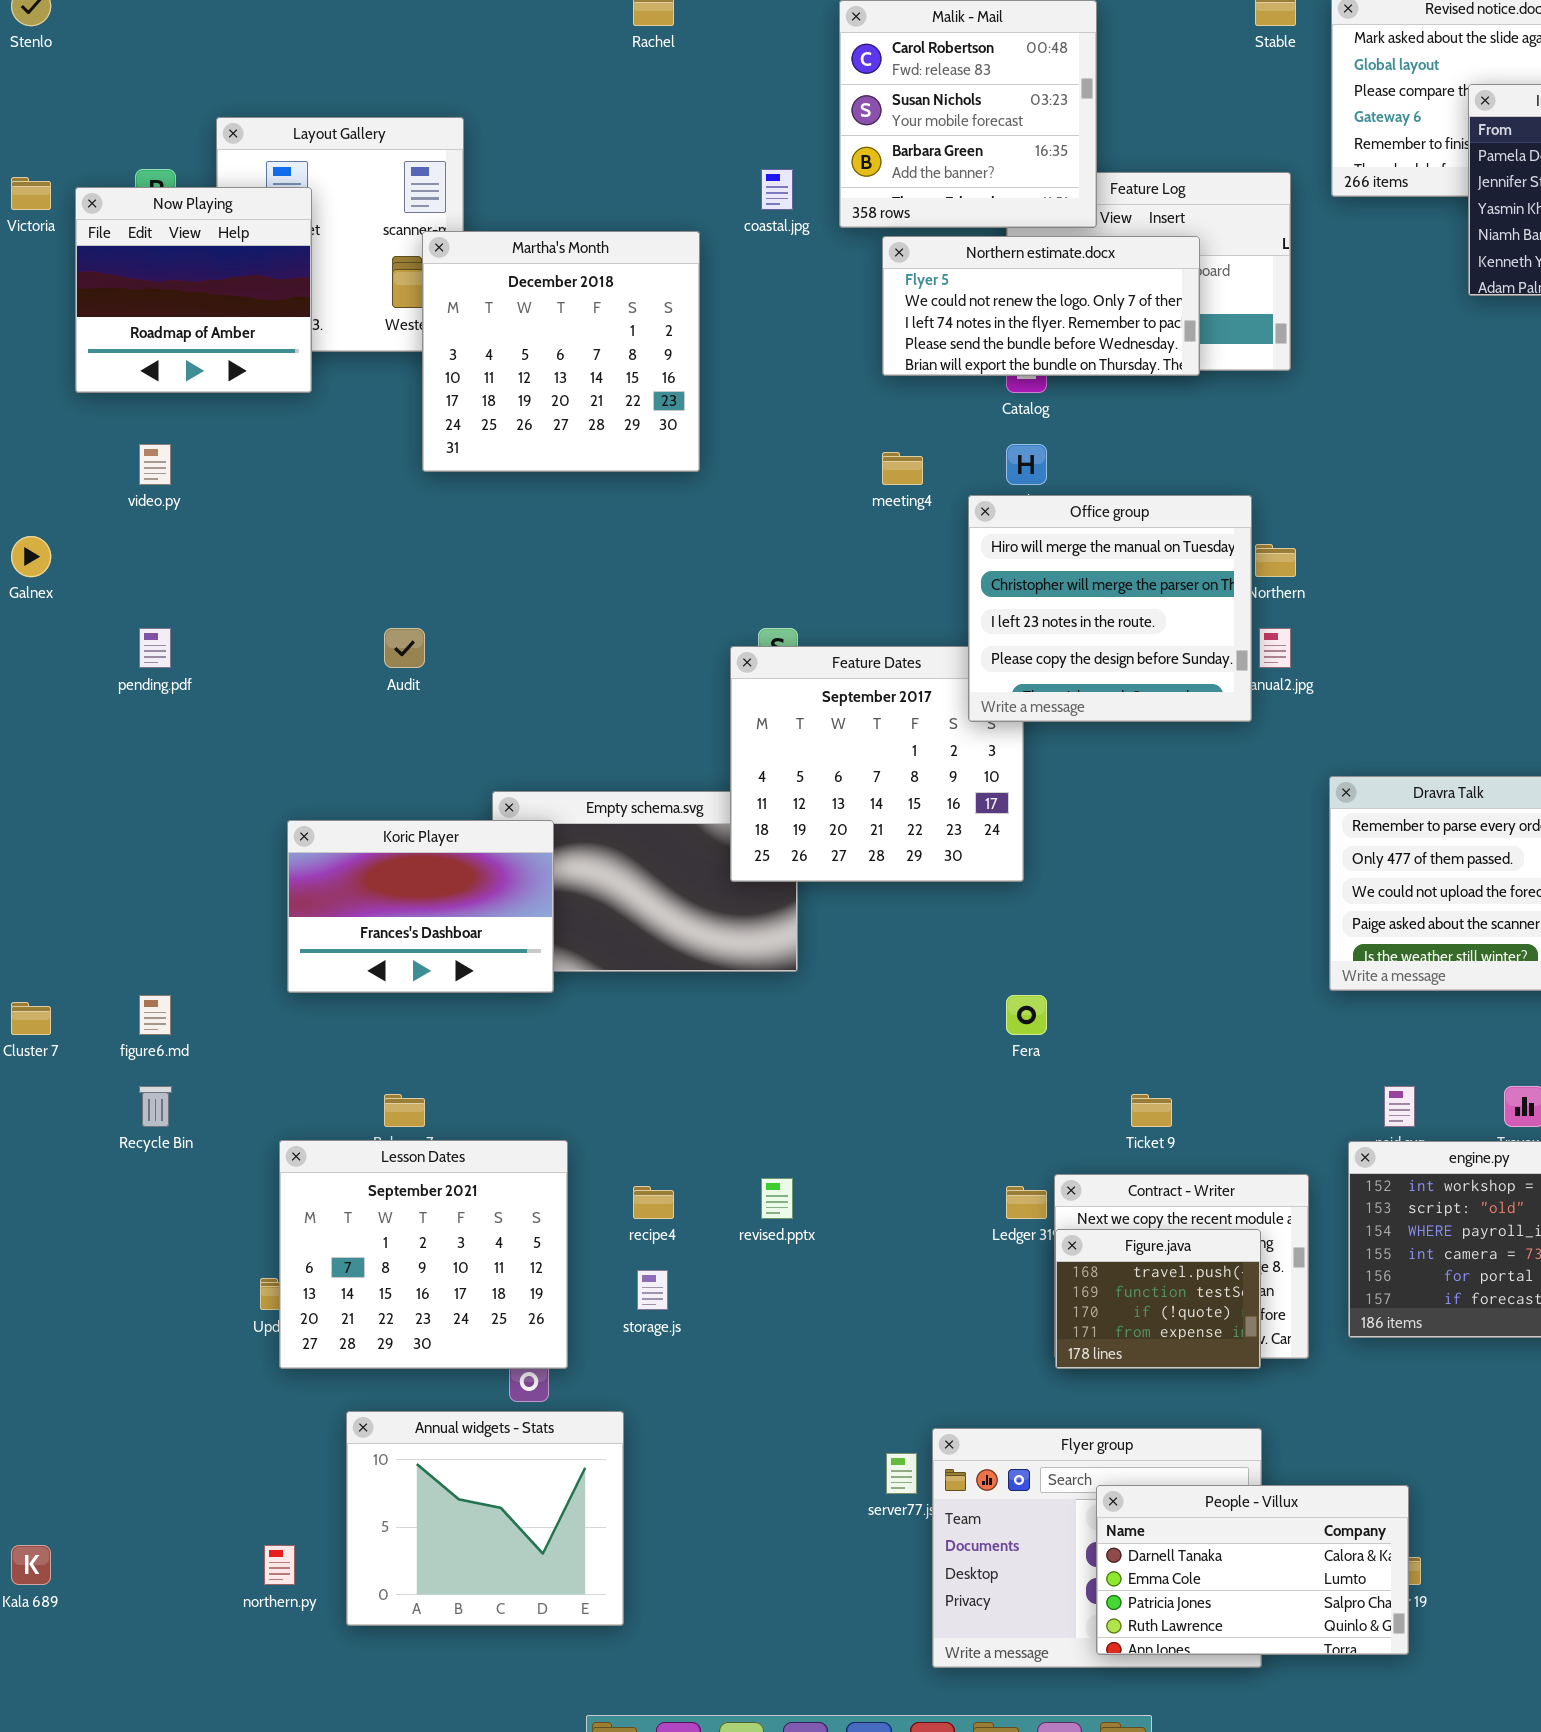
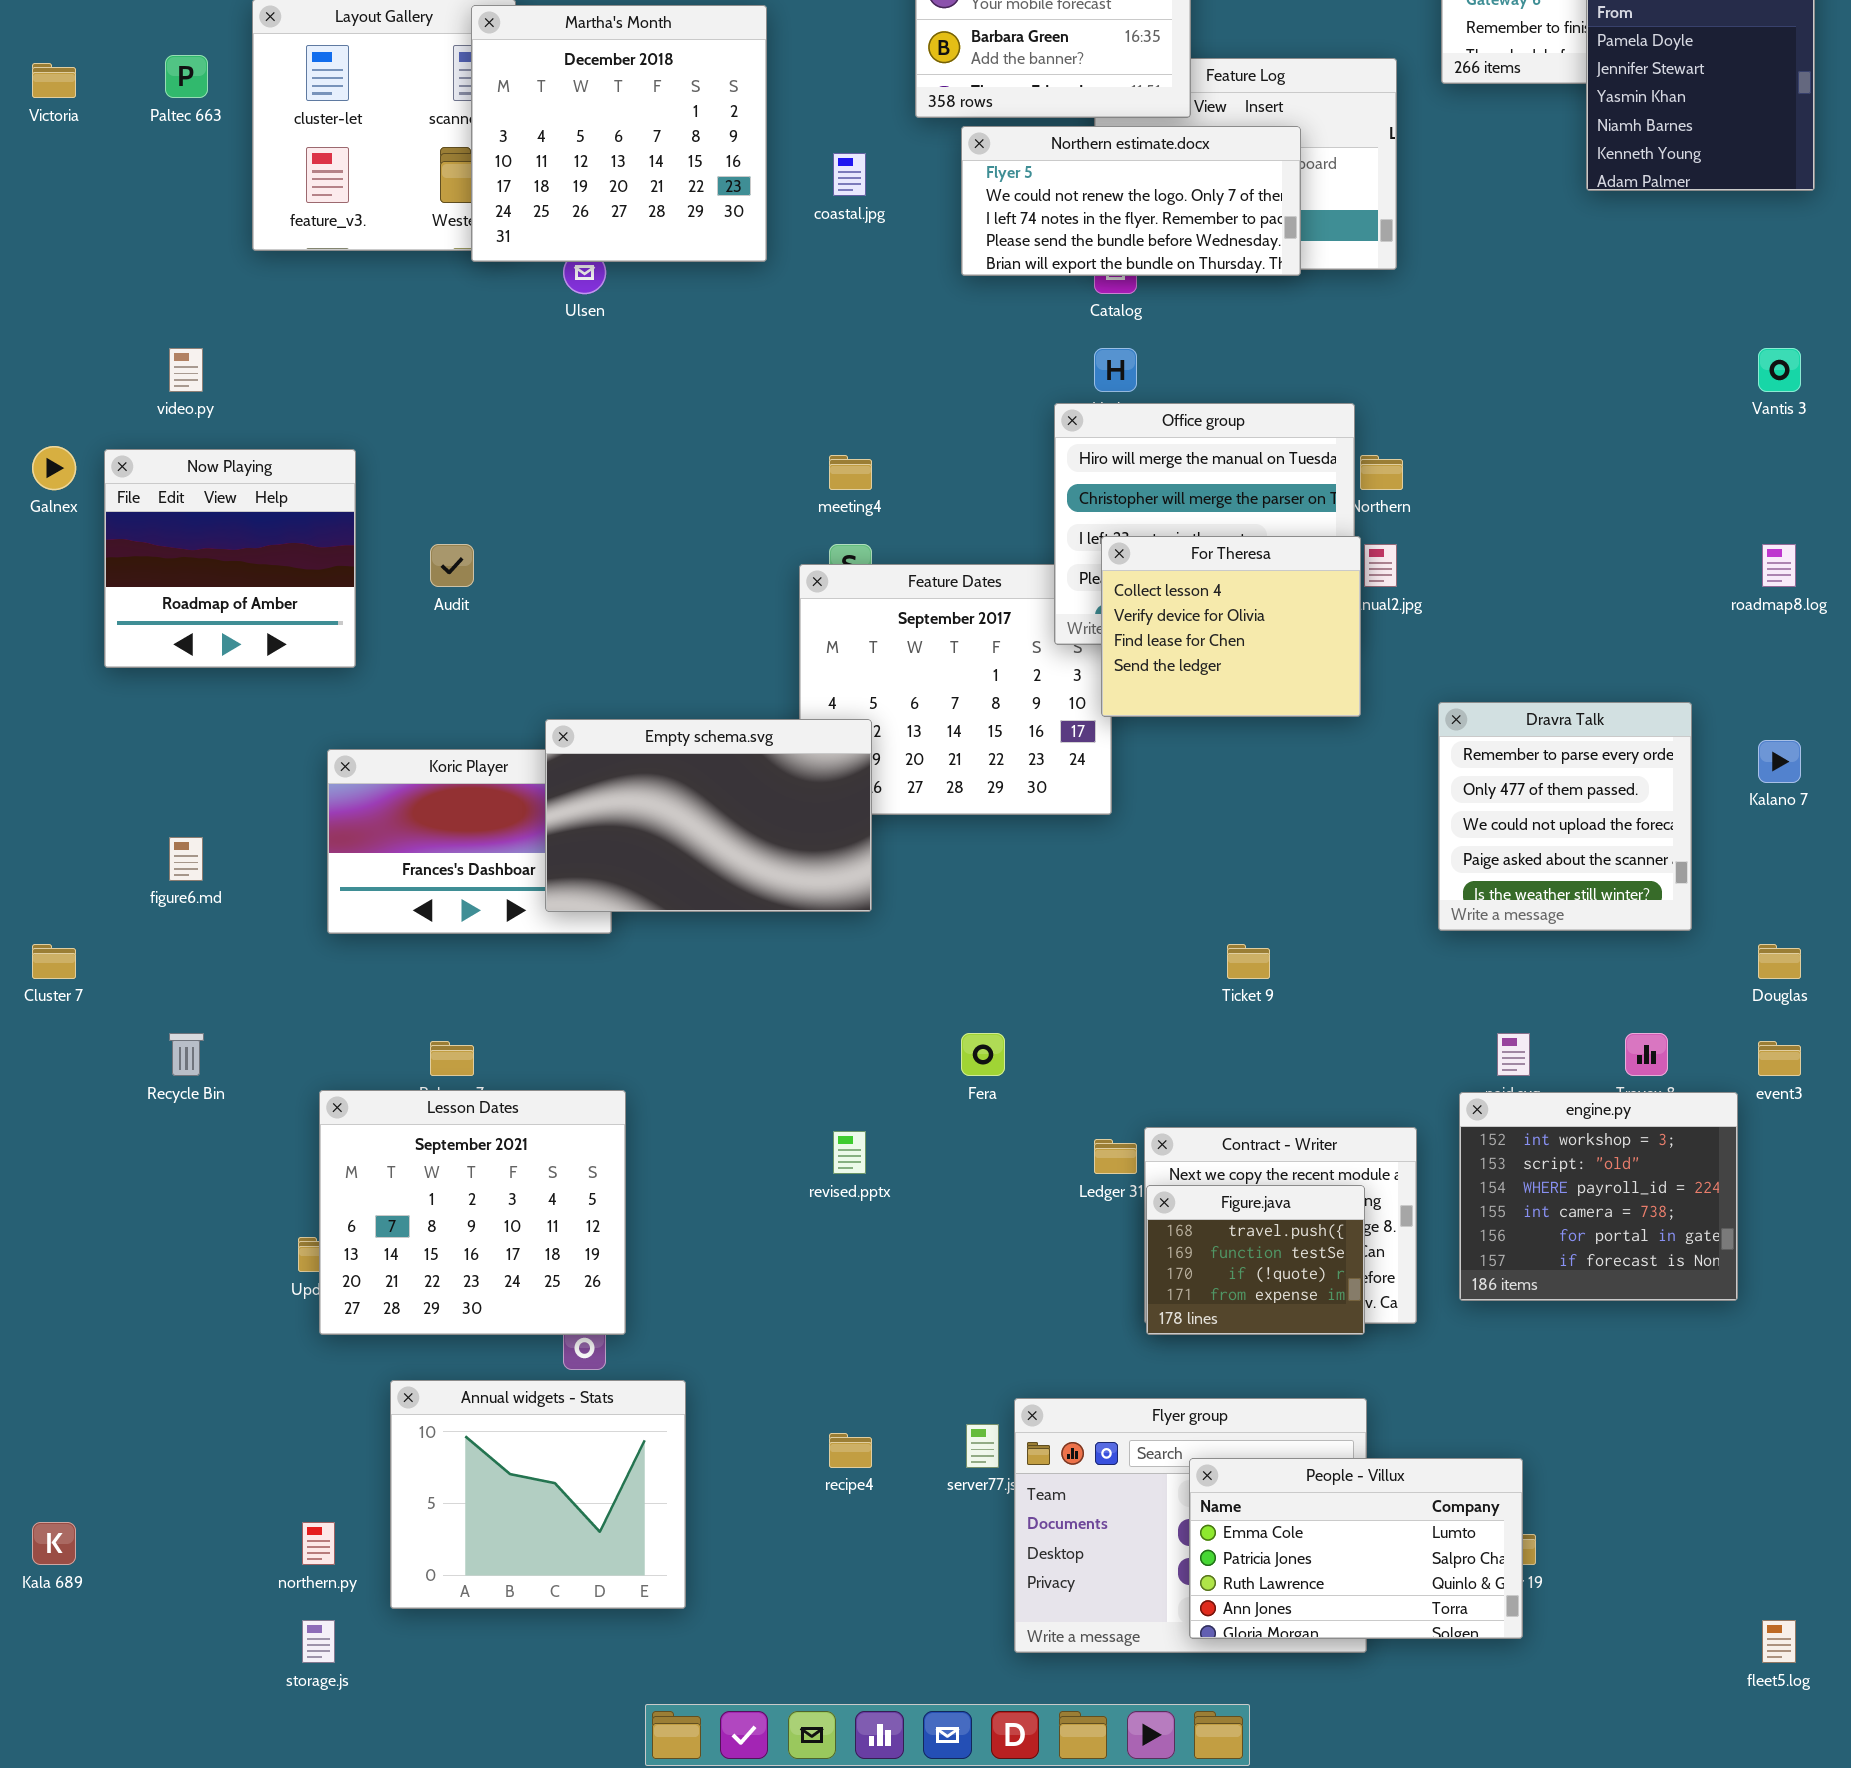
coastal.jpg: [761,169,793,210] -> [833,153,866,196], moved
Now Playing: [75,187,312,393] -> [104,449,356,668], moved
Martha's Month: [422,231,700,472] -> [471,5,767,262], moved
meeting4: [882,452,923,485] -> [829,455,872,490], moved
For Theresa: none -> [1101,536,1361,717], opened
Empty schema.svg: [492,791,798,972] -> [545,719,872,912], raised
figure6.md: [139,995,171,1035] -> [169,837,203,881], moved
Fera: [1006,995,1047,1035] -> [961,1033,1005,1076], moved
Ticket 9: [1131,1094,1172,1127] -> [1227,944,1270,979], moved
recipe4: [633,1186,674,1219] -> [829,1433,872,1468], moved
storage.js: [637,1270,668,1310] -> [302,1620,335,1663], moved
People - Villux: [1096,1485,1409,1655] -> [1189,1458,1523,1639], scrolled down 1 row

